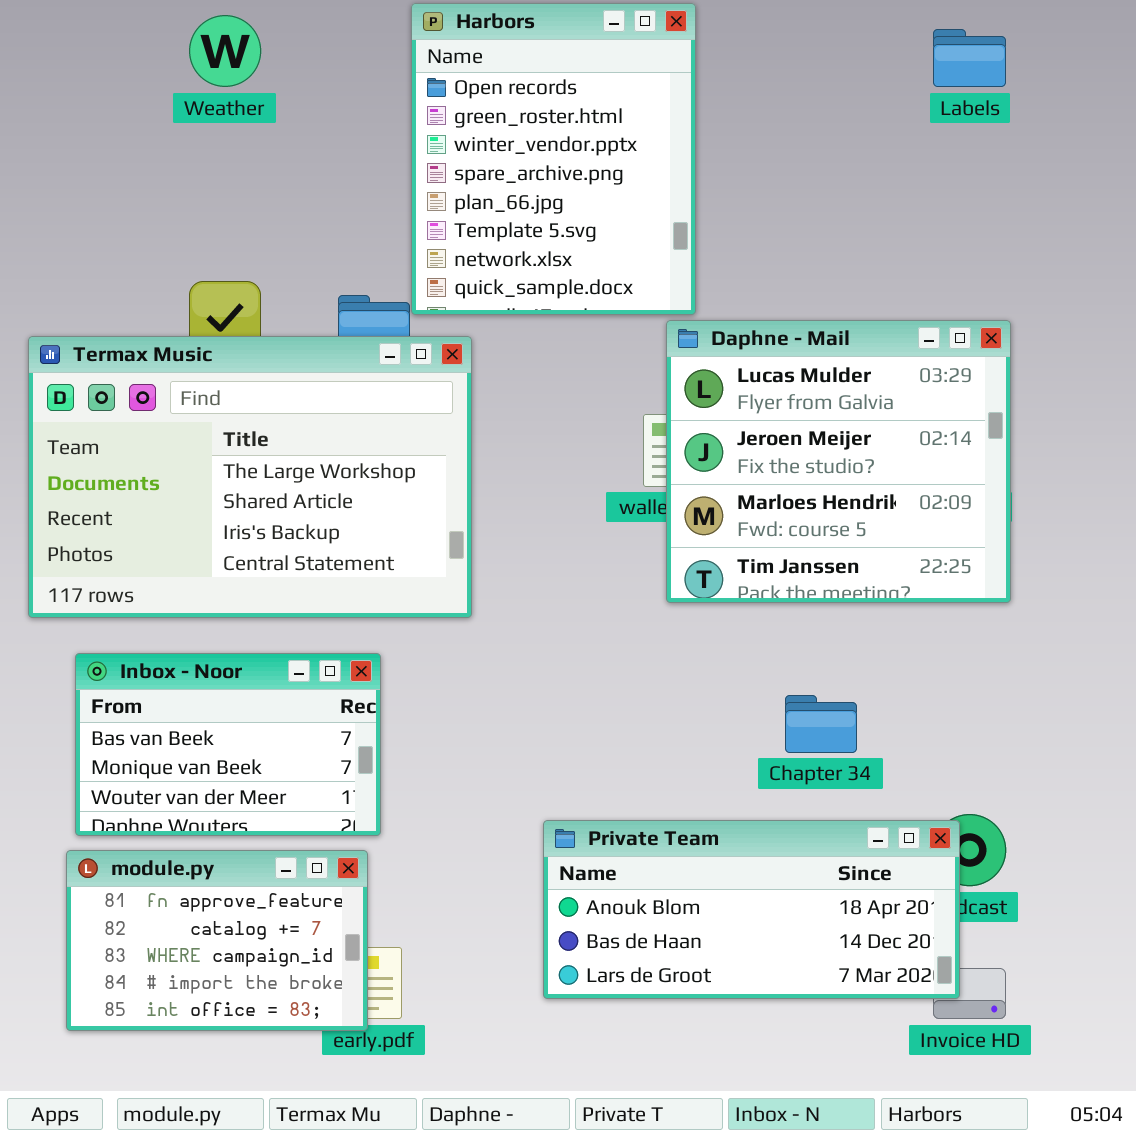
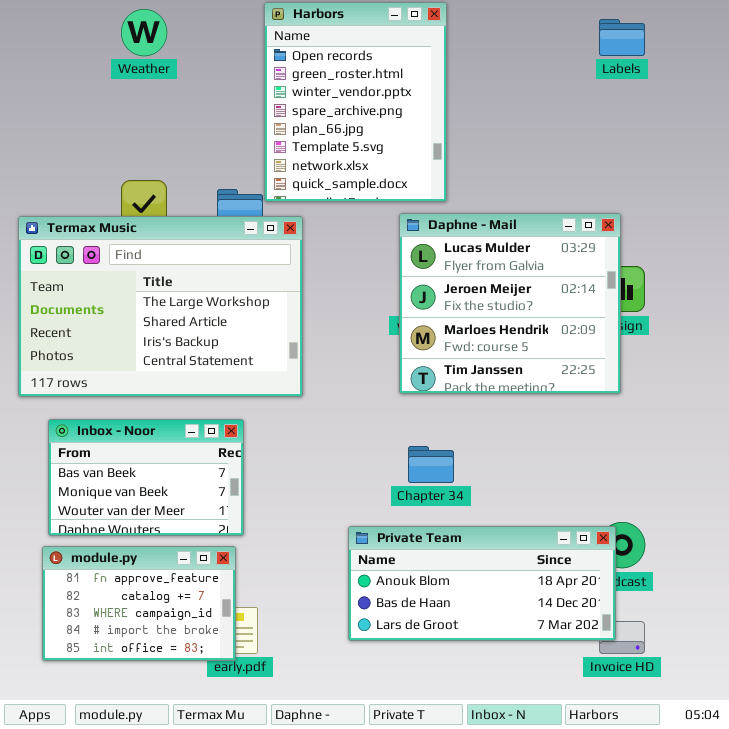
Daphne - Mail: [666,320,1011,603] -> [399,213,621,394], moved
Chapter 34: [785,695,857,753] -> [408,446,454,483], moved

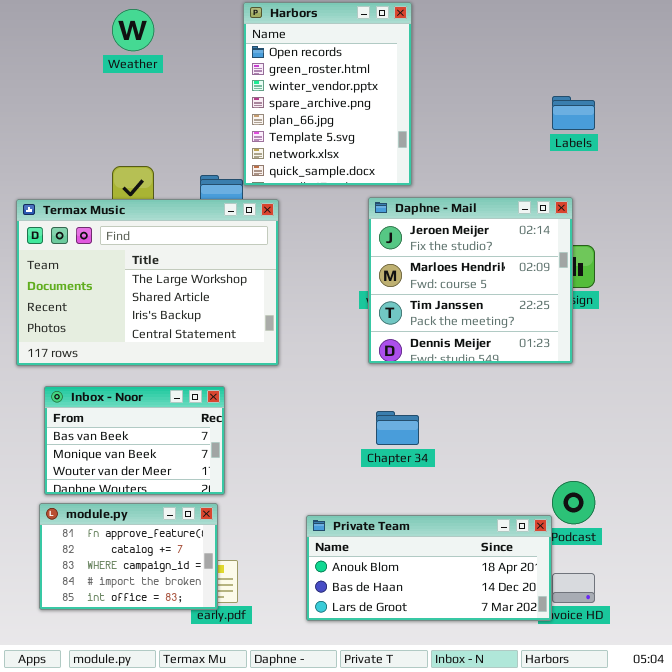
Labels: [599,19,645,56] -> [552,96,595,130], moved
Daphne - Mail: [399,213,621,394] -> [368,197,573,364], scrolled down 1 row
Private Team: [348,526,616,641] -> [306,515,552,621], moved

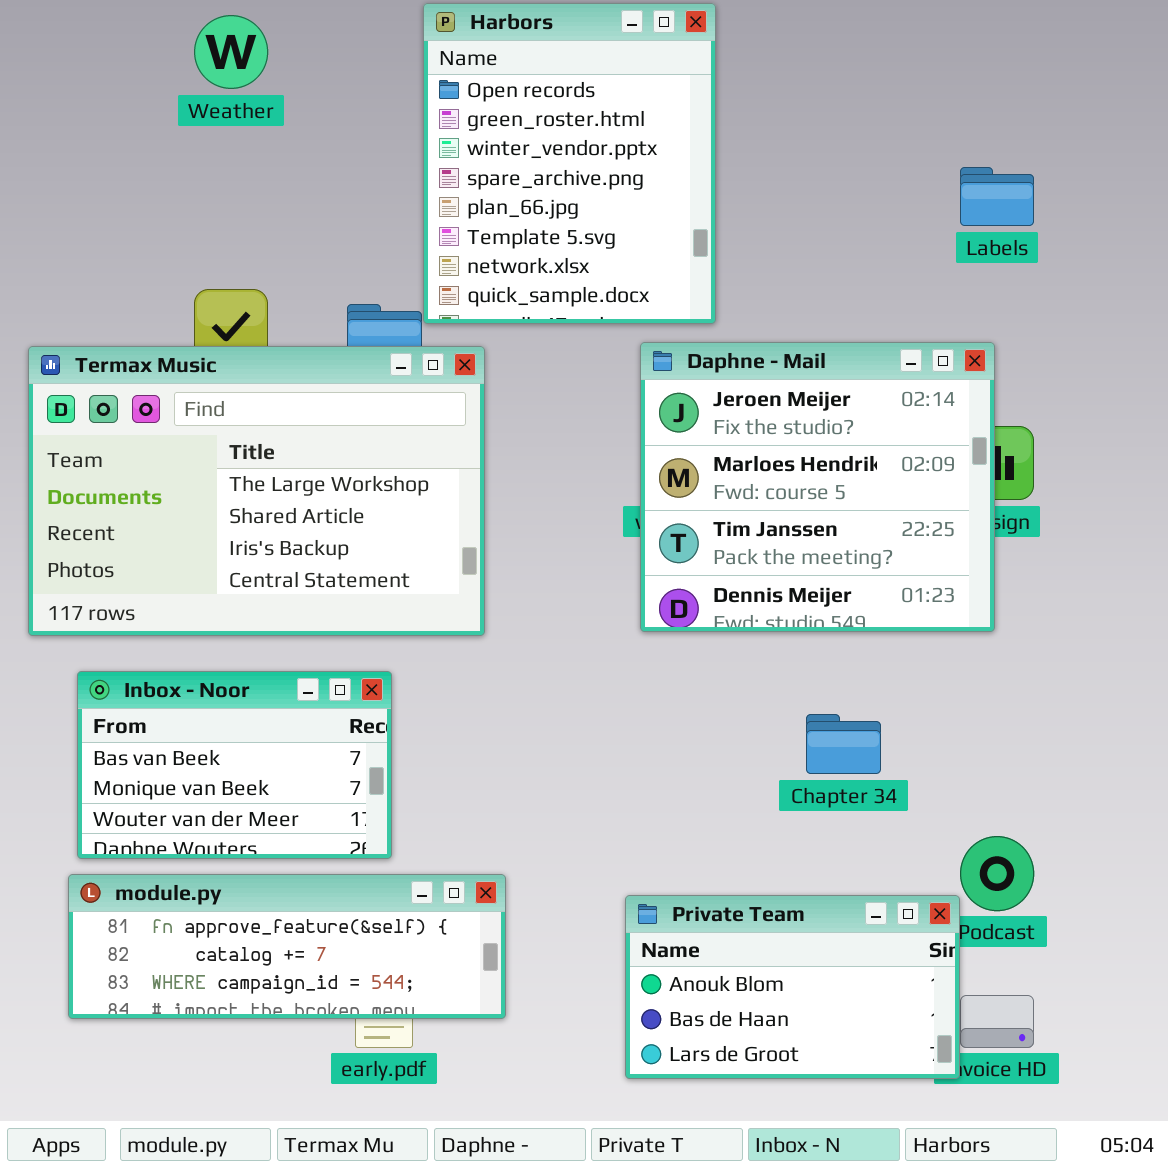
Chapter 34: [376,411,419,445] -> [806,714,881,774], moved
module.py: [39,503,218,610] -> [68,874,506,1019], resized
Private Team: [306,515,552,621] -> [625,895,960,1079], resized

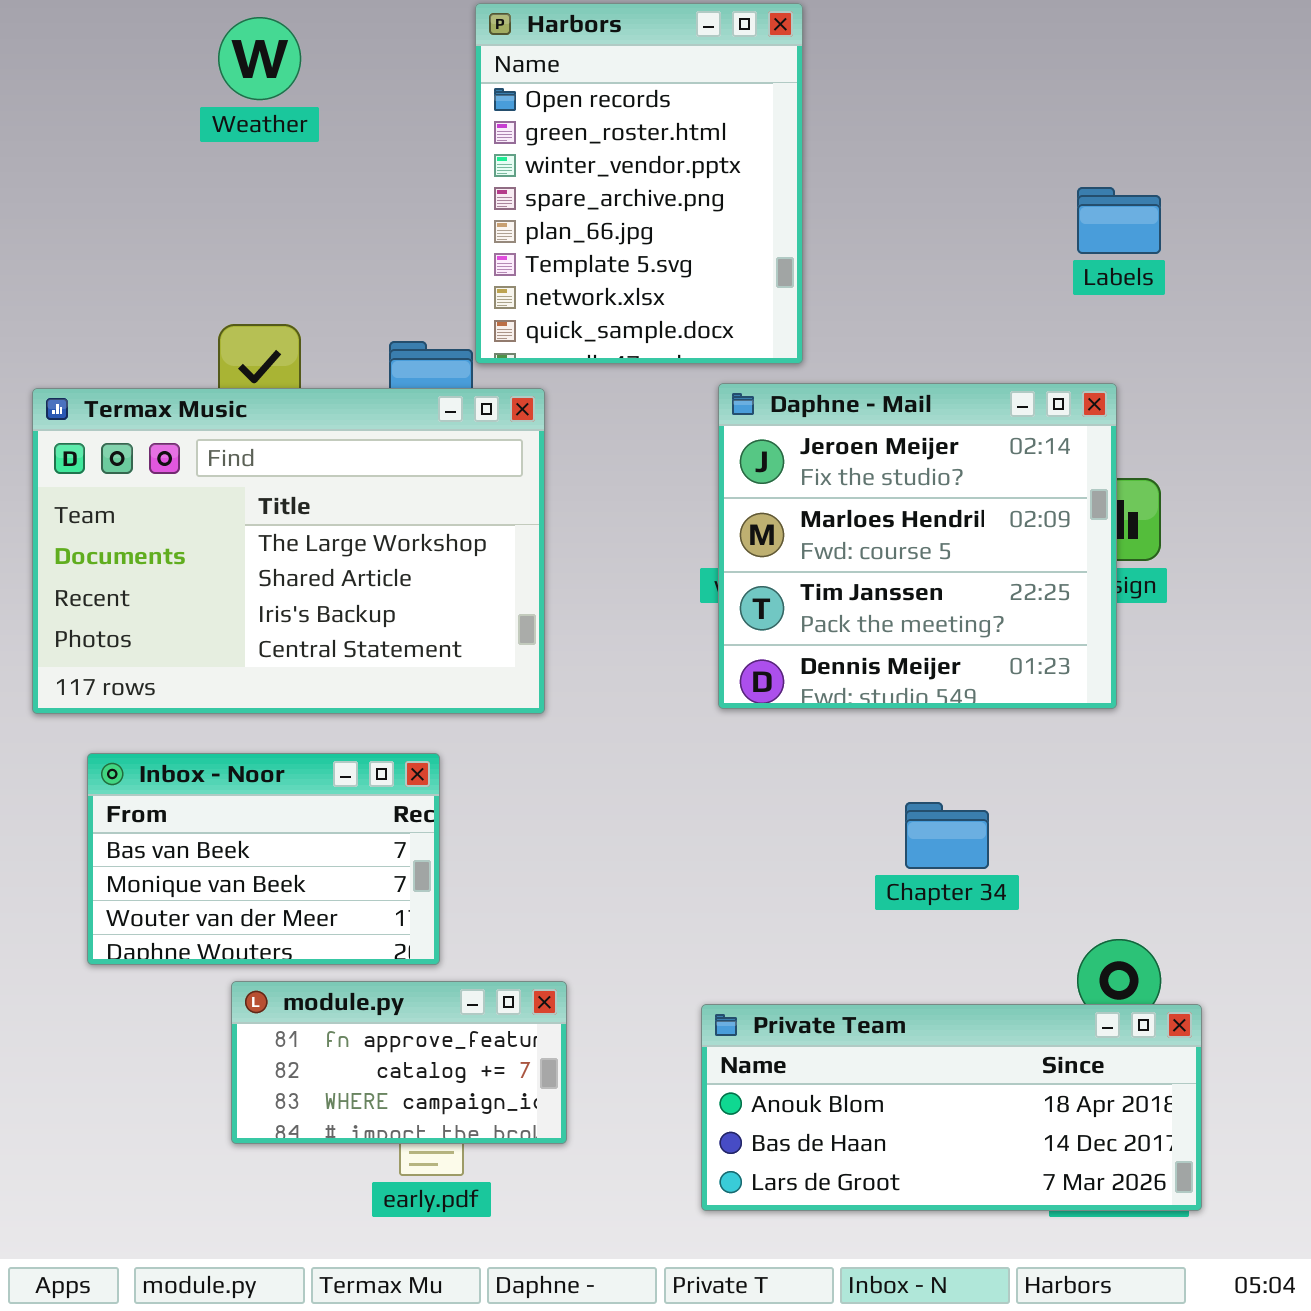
module.py: [68,874,506,1019] -> [231,981,567,1144], resized
Private Team: [625,895,960,1079] -> [701,1004,1202,1211], resized

